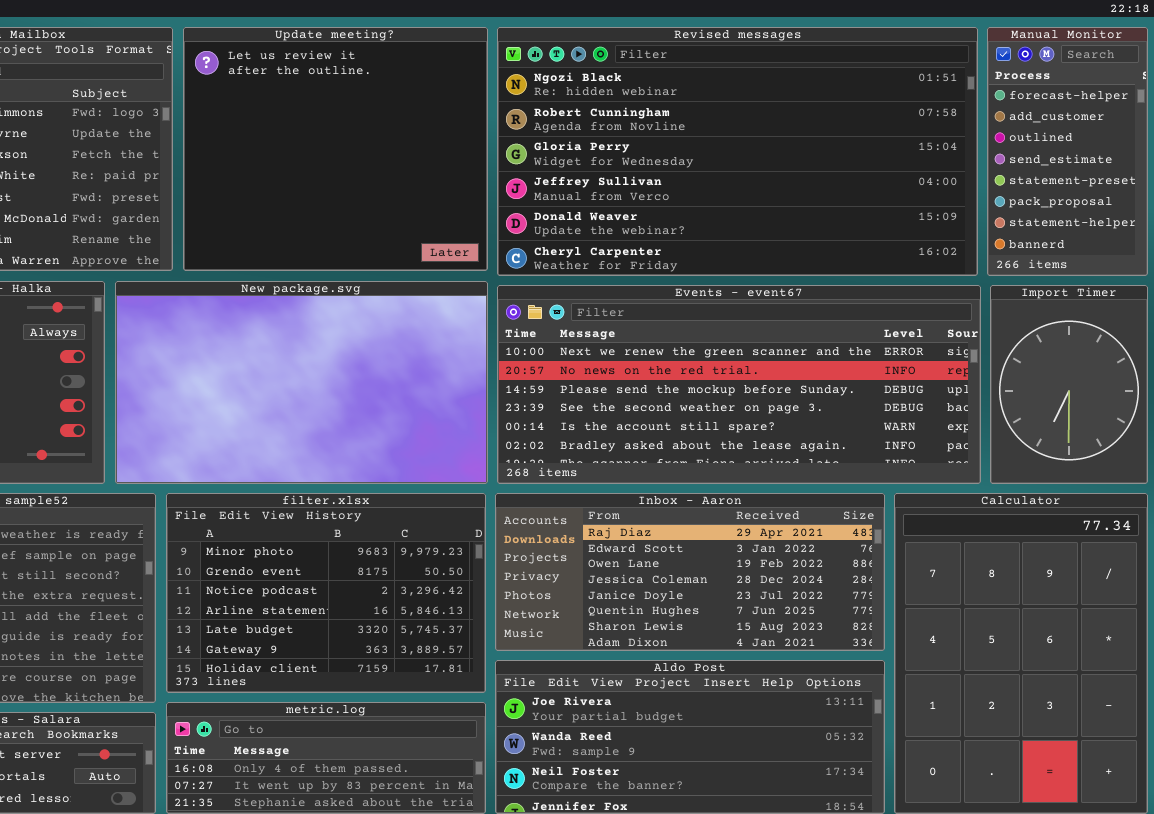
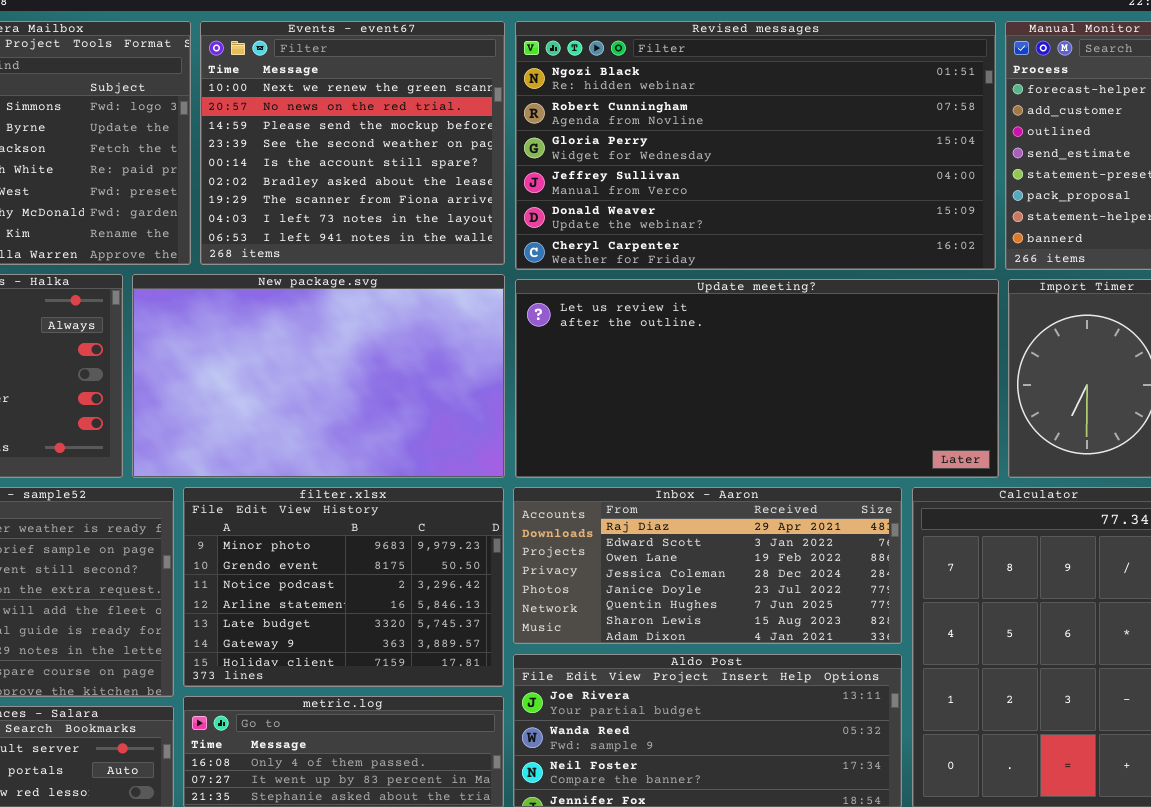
Update meeting?: [183,27,488,271] -> [515,279,999,478], moved, resized
Events - event67: [497,285,981,484] -> [200,21,505,265], moved, resized

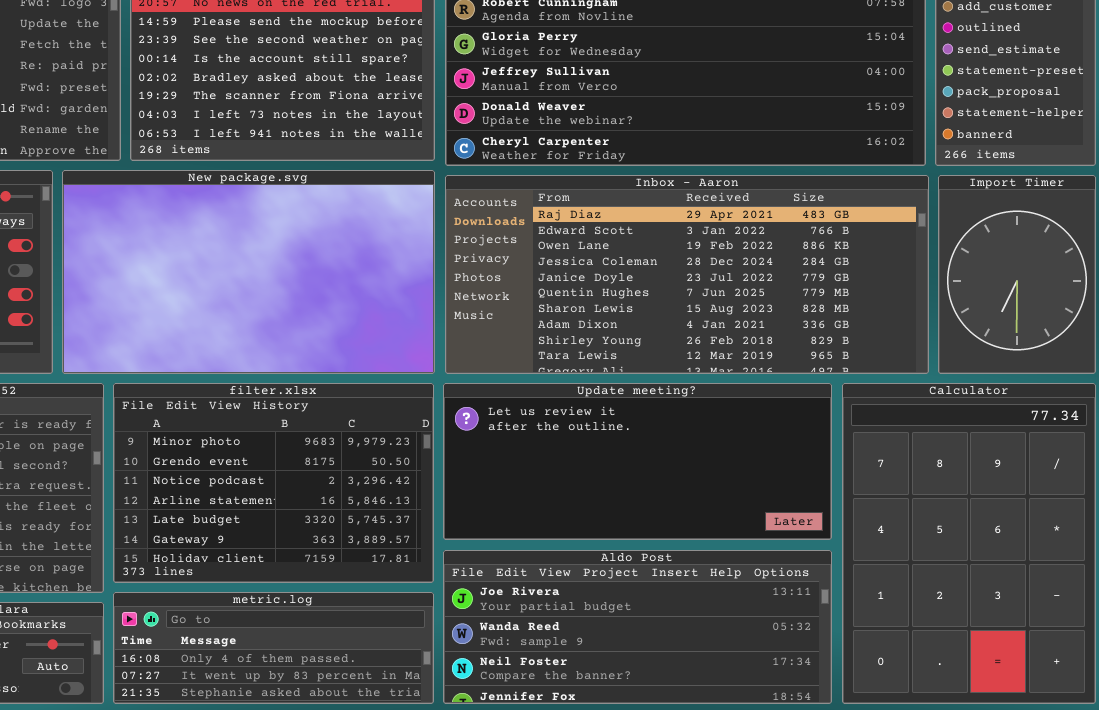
Update meeting?: [515,279,999,478] -> [443,383,832,540], moved, resized
Inbox - Aaron: [513,487,902,644] -> [445,175,929,374], moved, resized

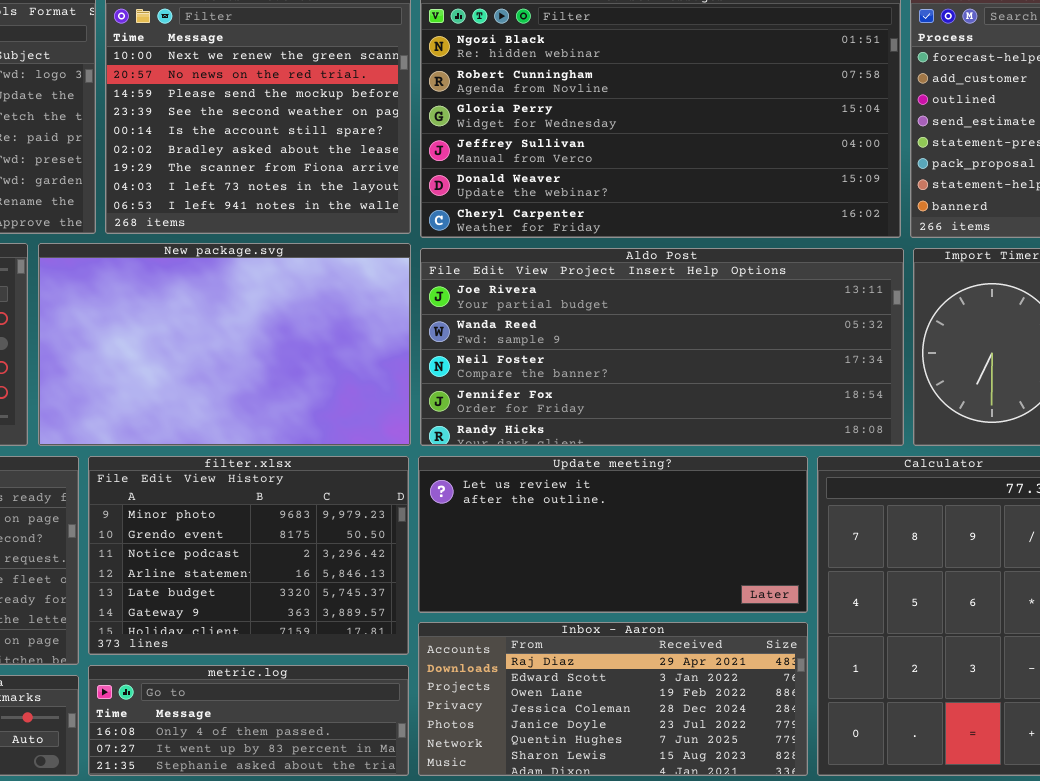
Inbox - Aaron: [445,175,929,374] -> [418,622,808,776], moved, resized
Aldo Post: [443,550,832,704] -> [420,248,904,446], moved, resized

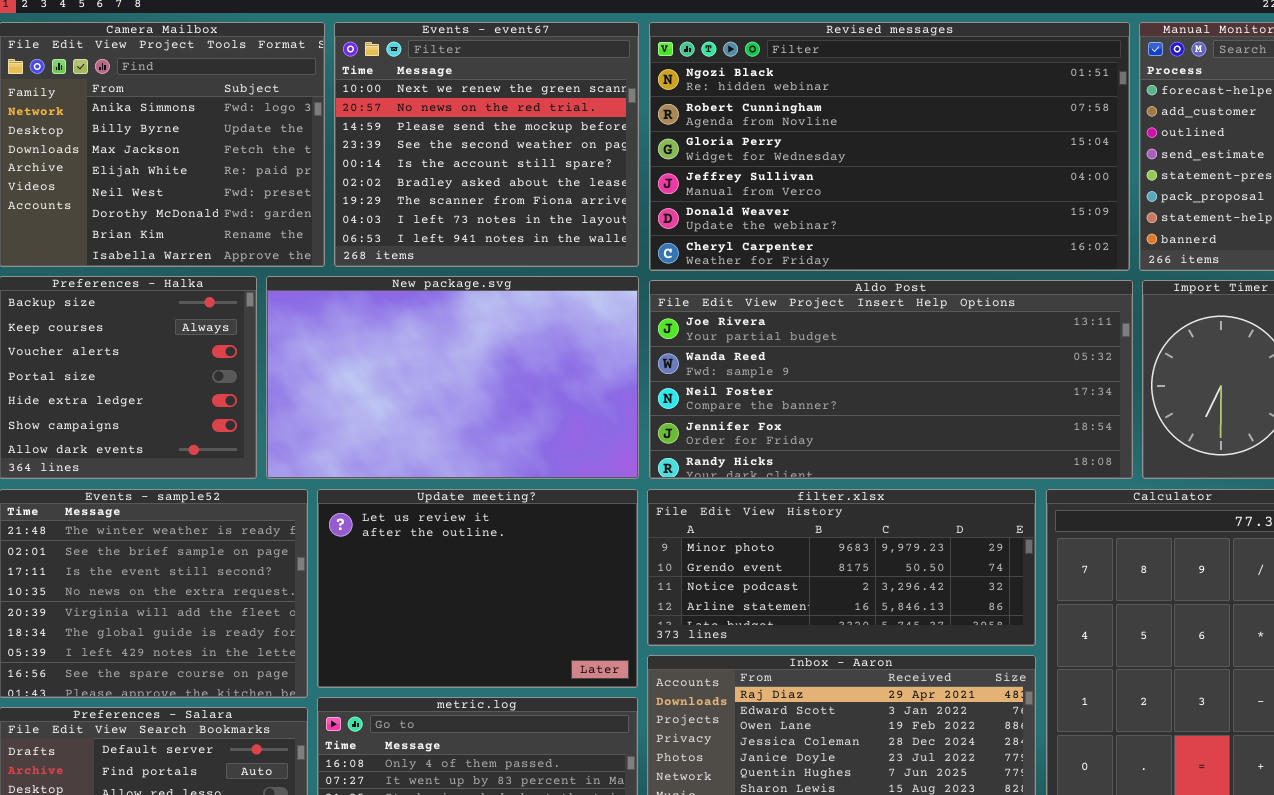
filter.xlsx: [88,456,409,655] -> [647,489,1036,646], moved, resized
Update meeting?: [418,456,808,613] -> [317,489,638,688], moved, resized

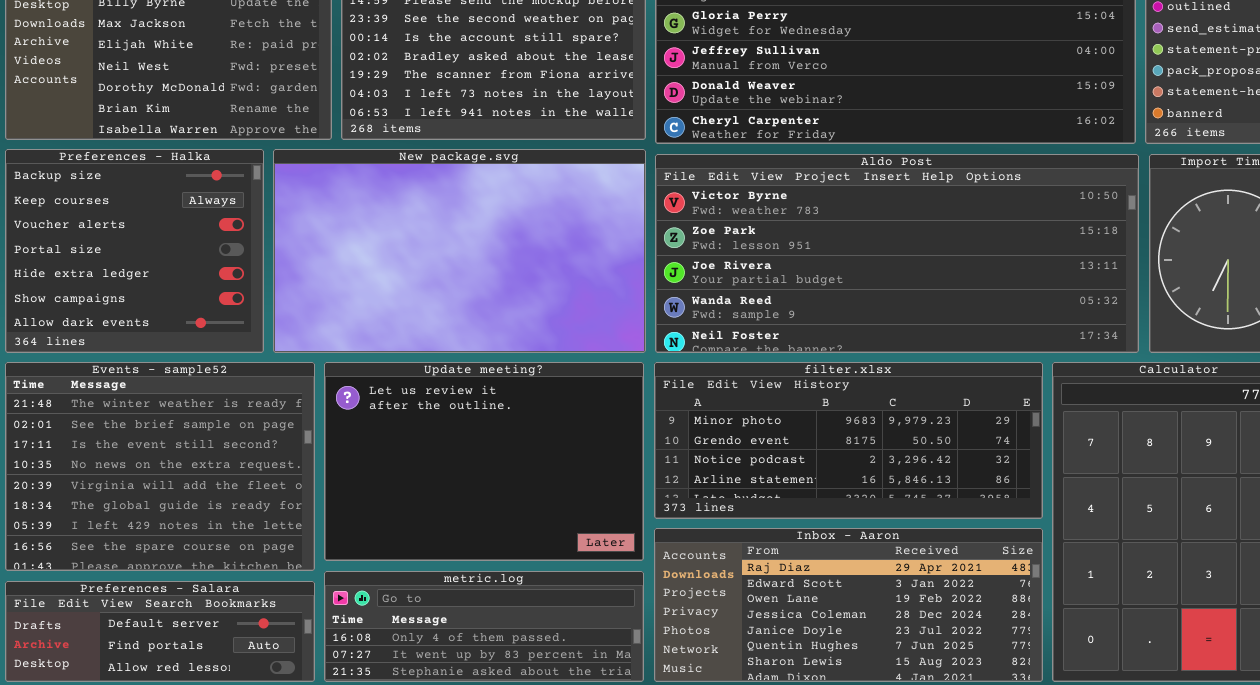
Aldo Post: [649,280,1133,479] -> [655,154,1139,353], scrolled up 2 rows

